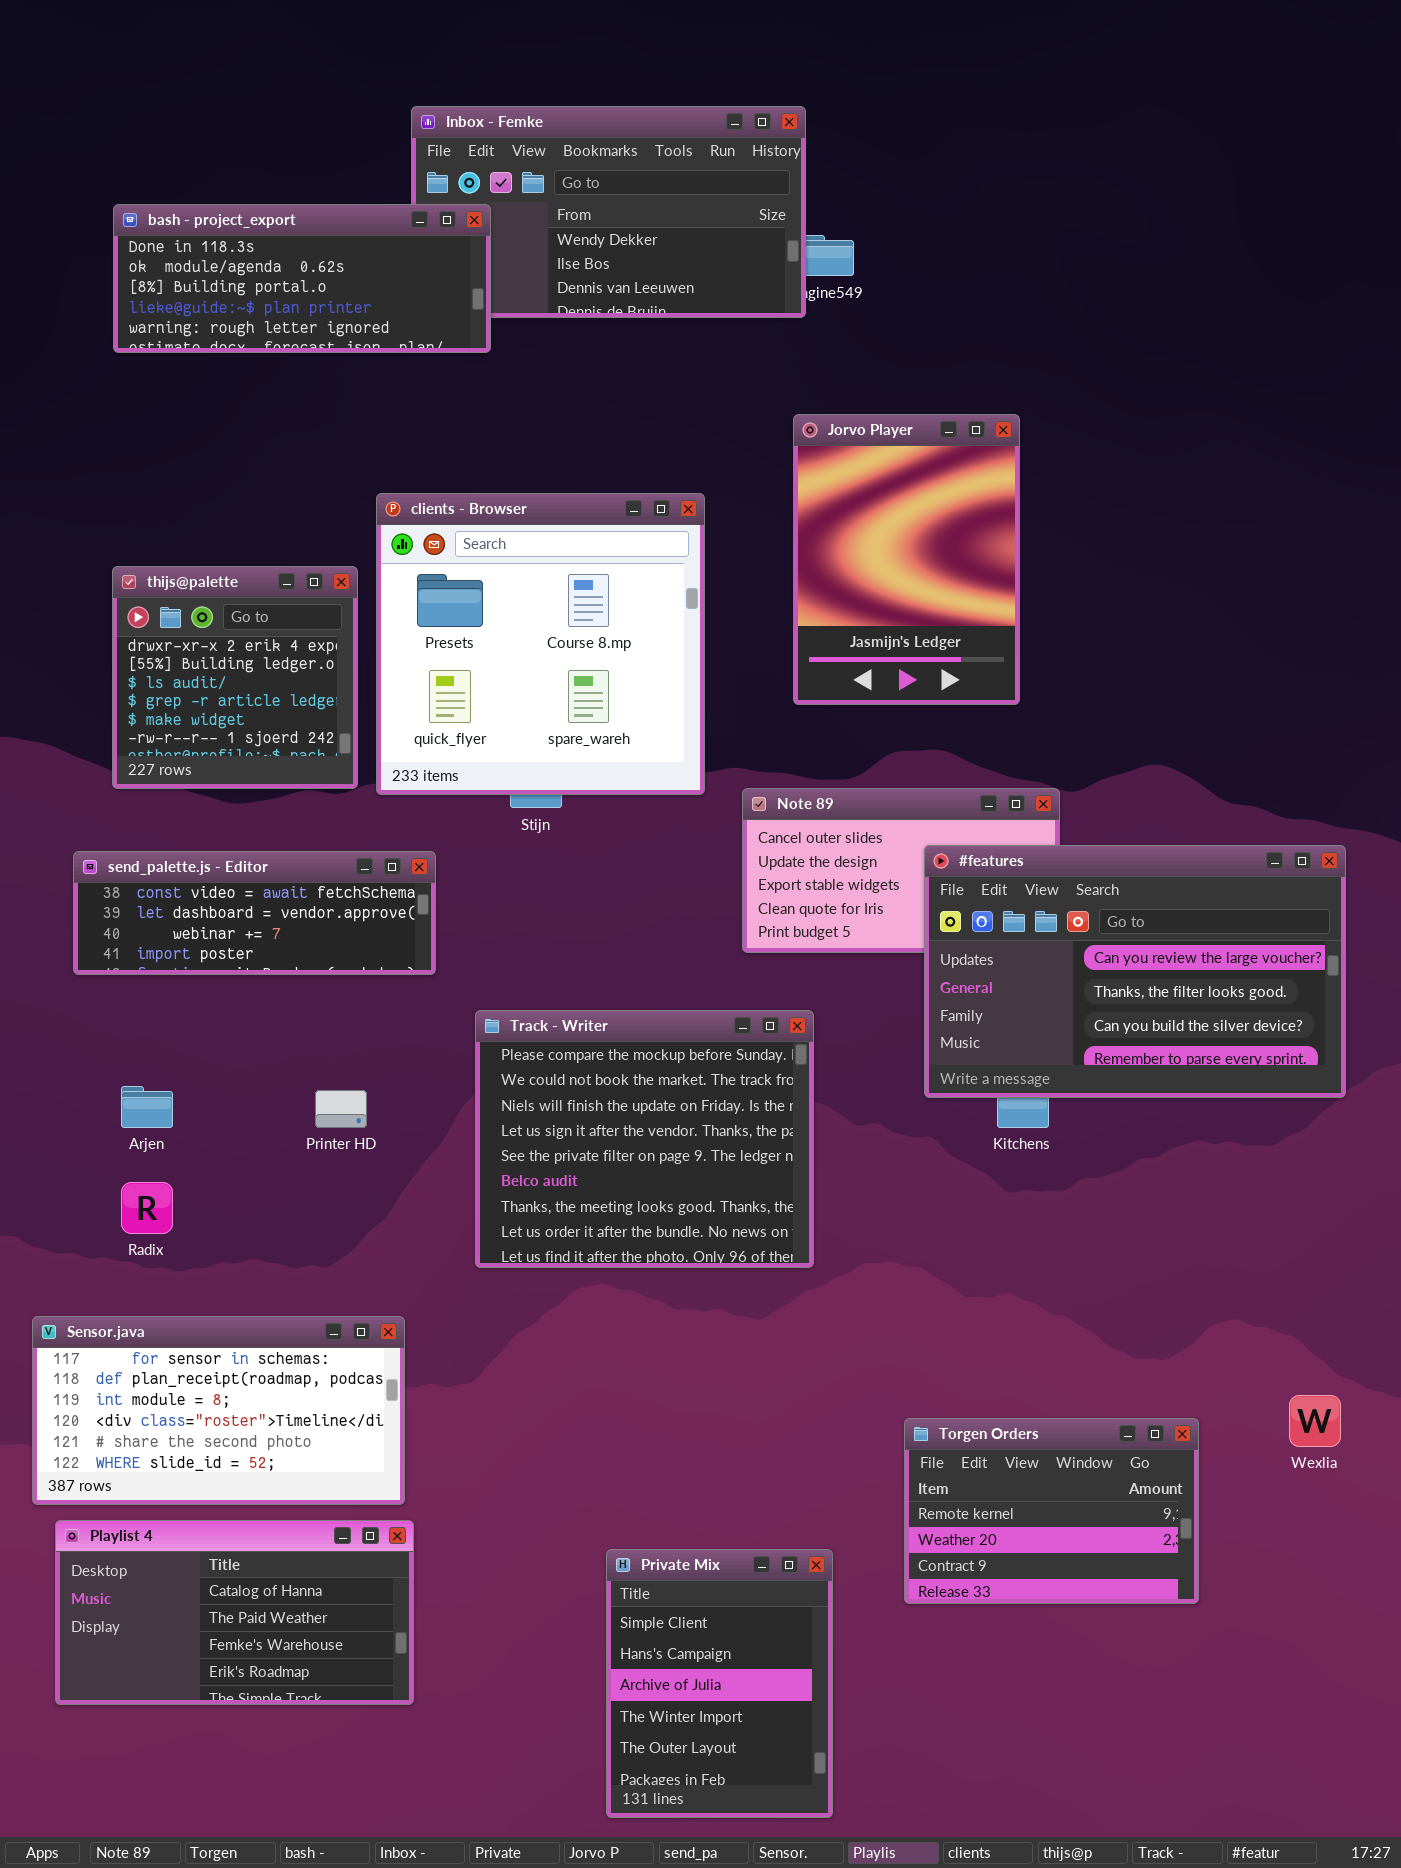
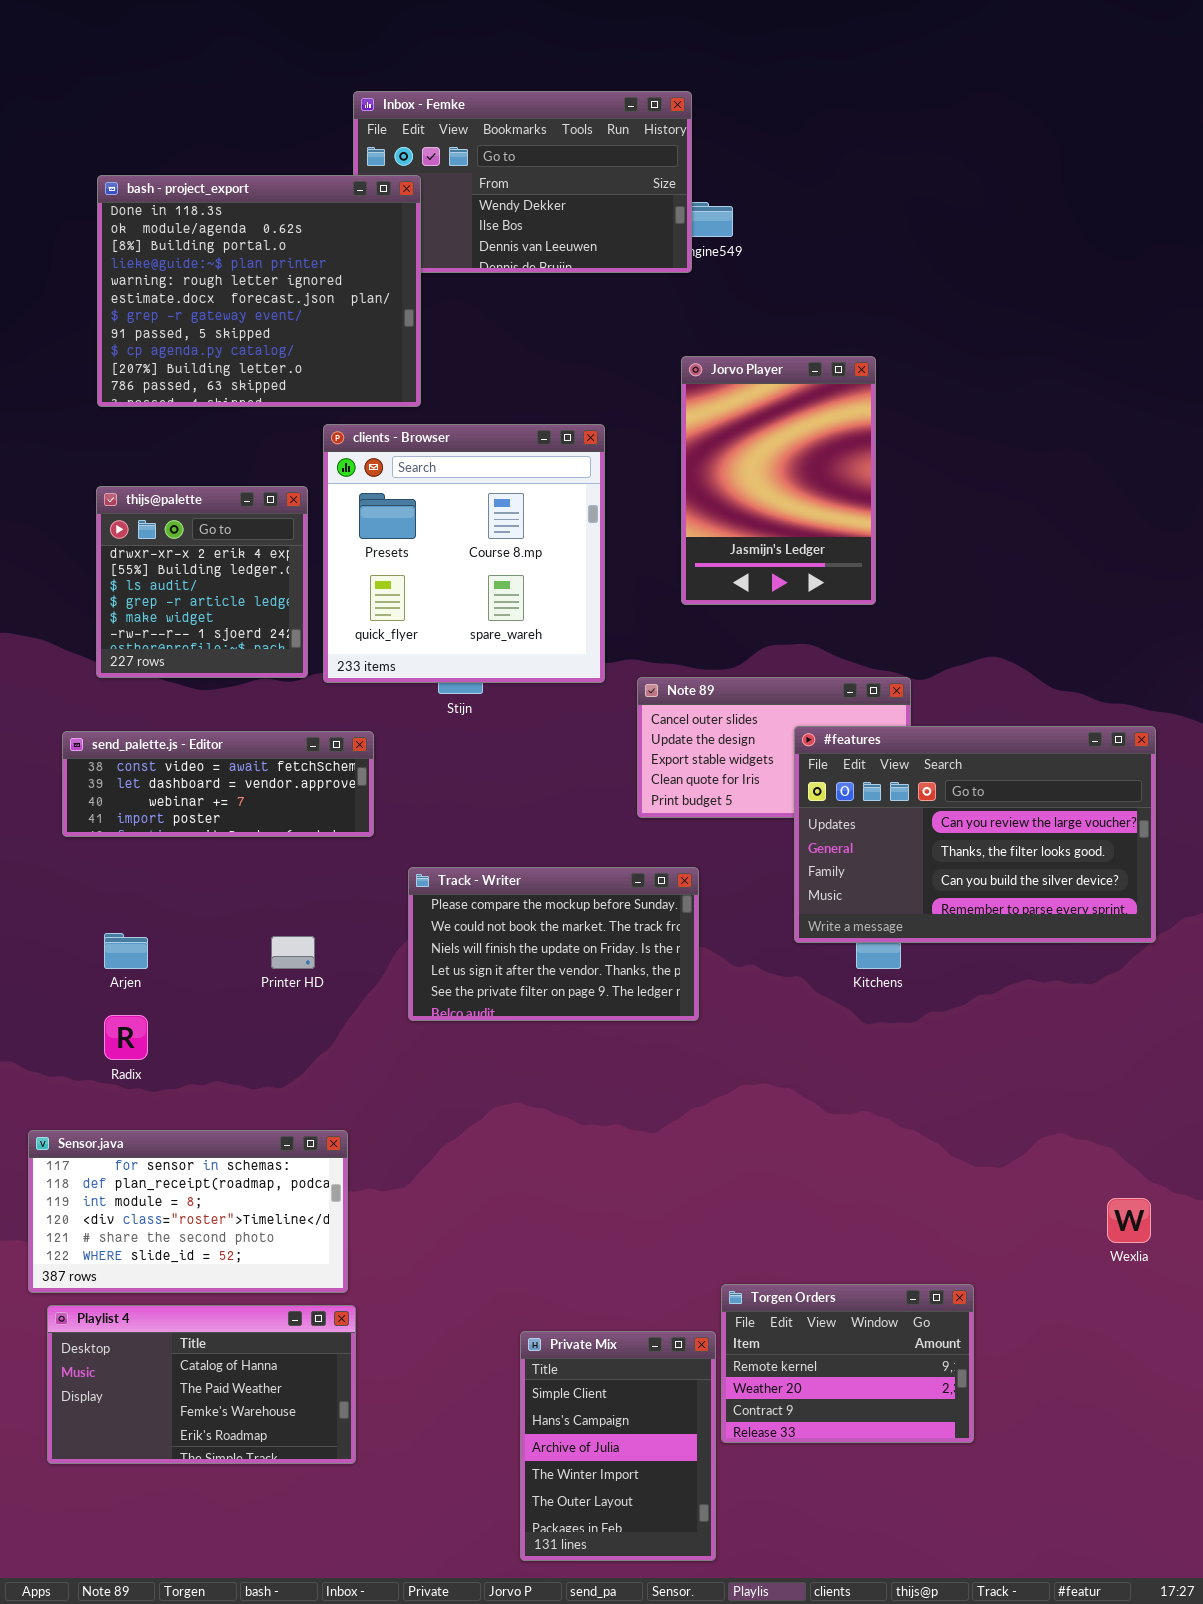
bash - project_export: [113,204,491,353] -> [97,175,421,407], resized
Track - Writer: [475,1010,814,1268] -> [408,867,699,1021], resized
Torgen Orders: [904,1418,1199,1604] -> [721,1284,974,1443], moved

